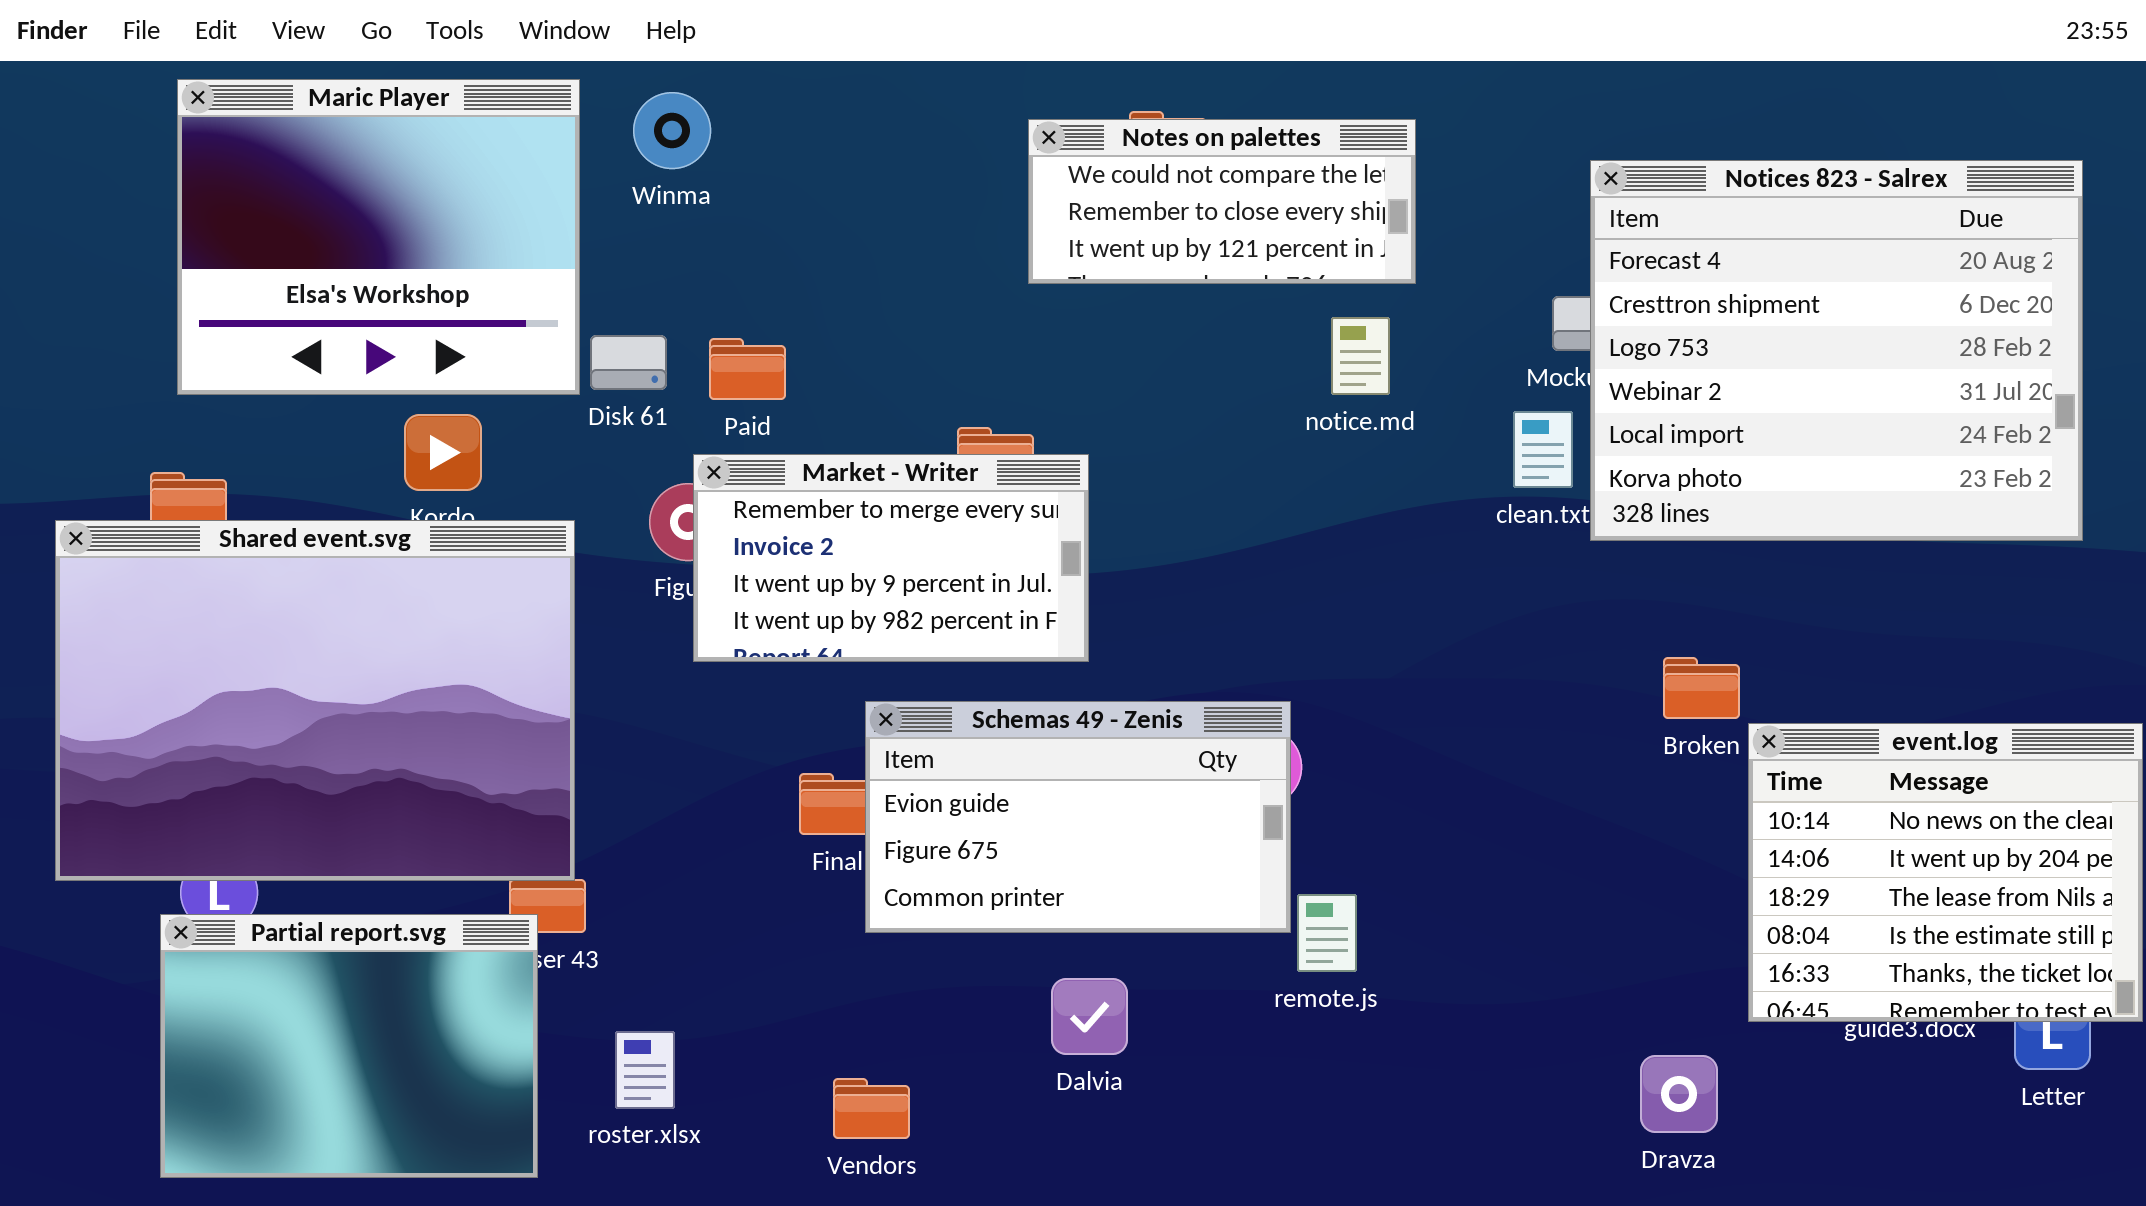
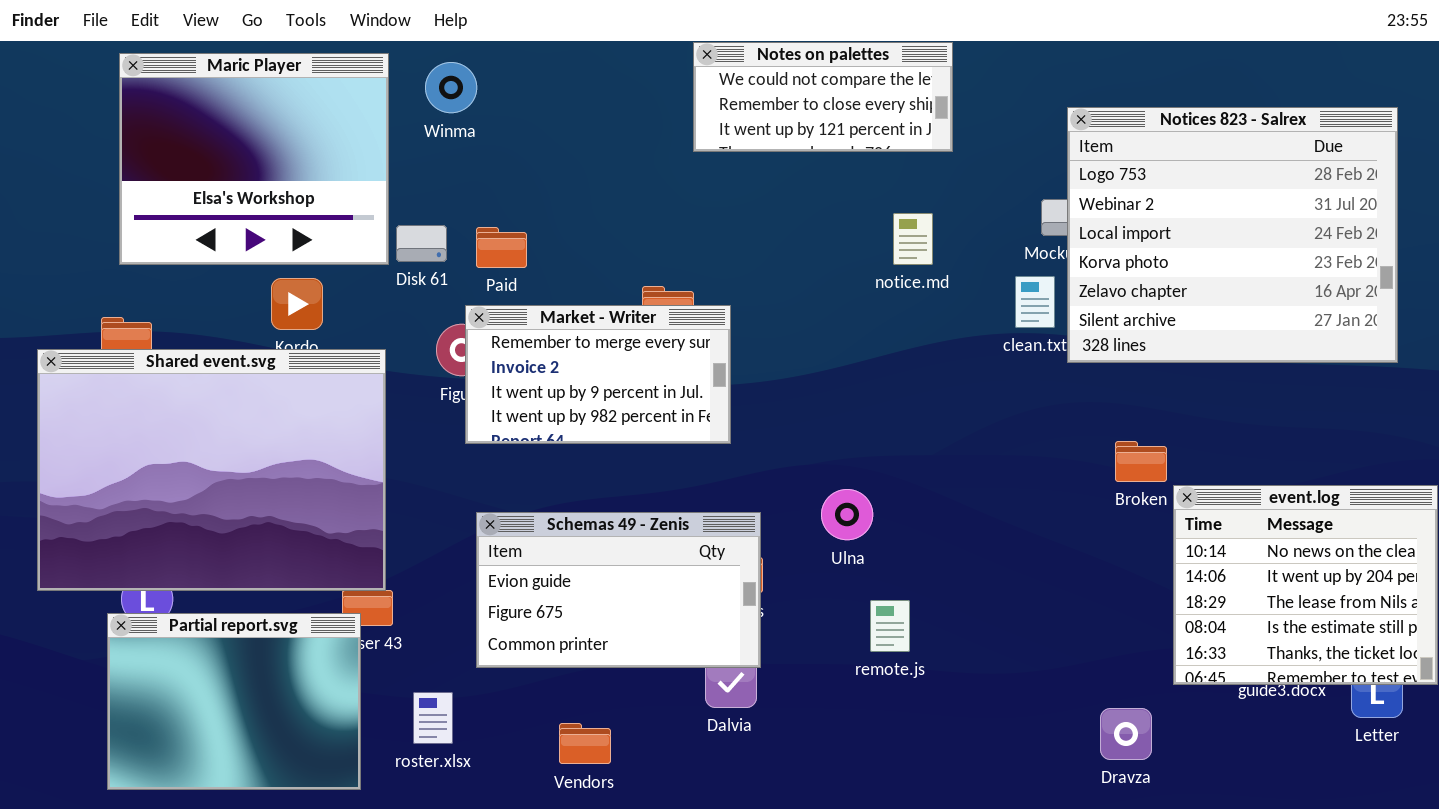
Notes on palettes: [1028,119,1416,284] -> [693,42,953,152], moved
Notices 823 - Salrex: [1590,160,2083,541] -> [1067,107,1398,363], scrolled down 2 rows
Schemas 49 - Zenis: [865,701,1291,933] -> [476,512,761,668], moved

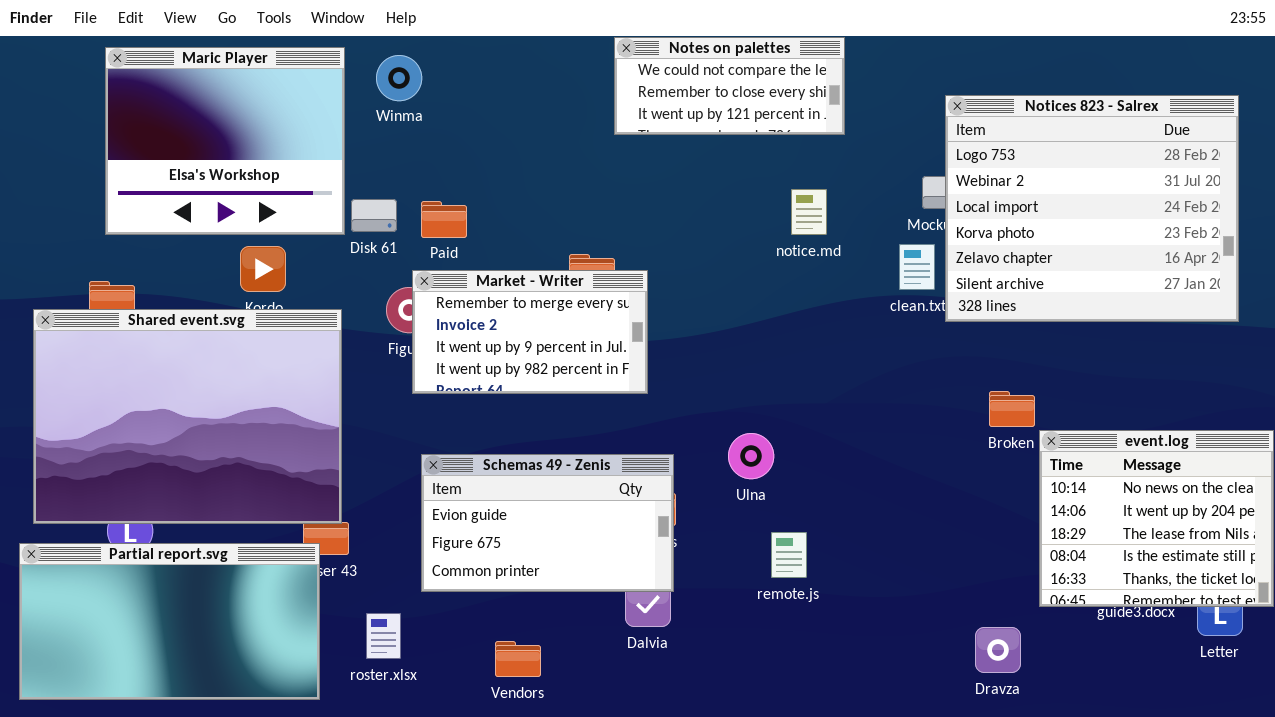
Partial report.svg: [107,613,361,790] -> [19,543,320,700], resized

